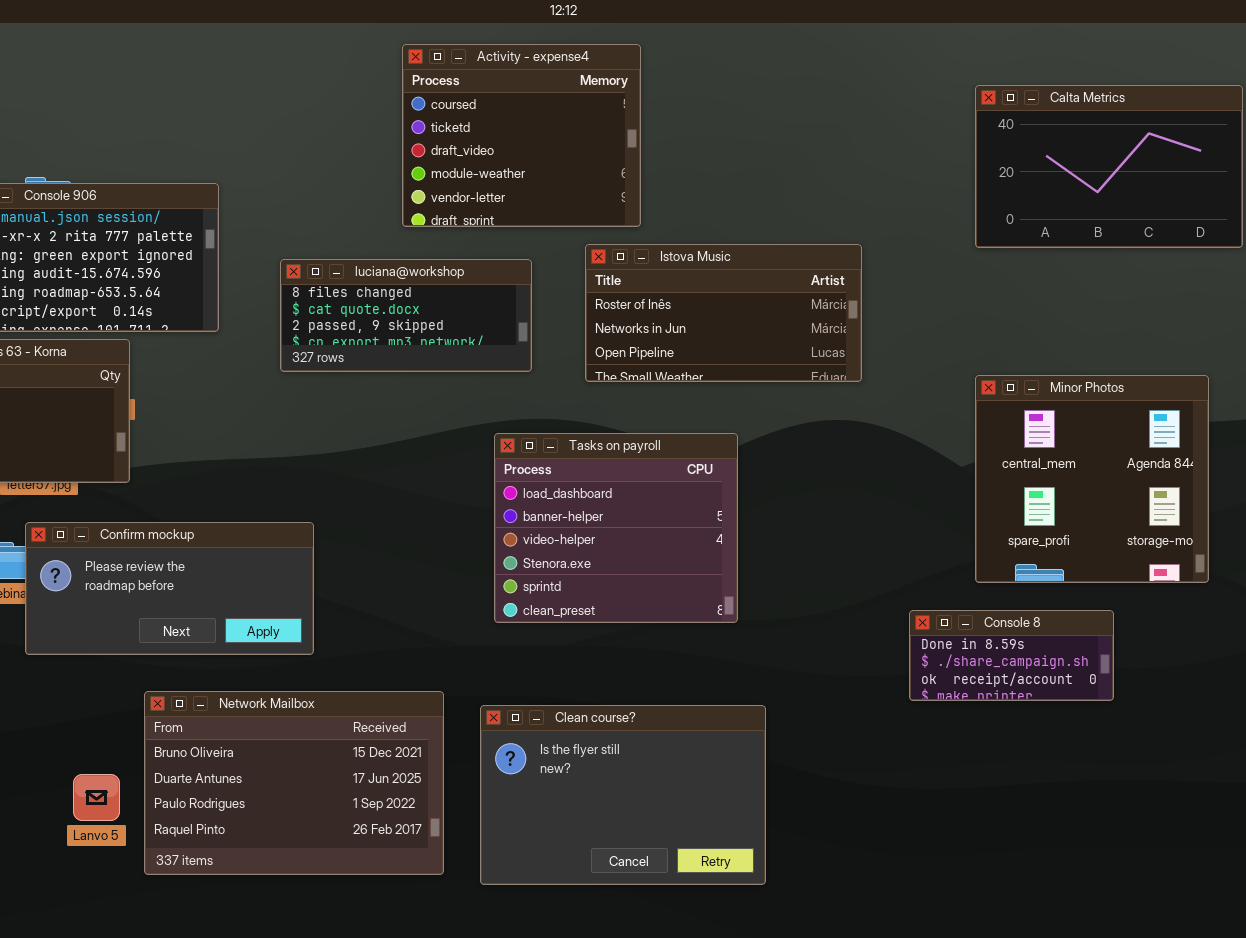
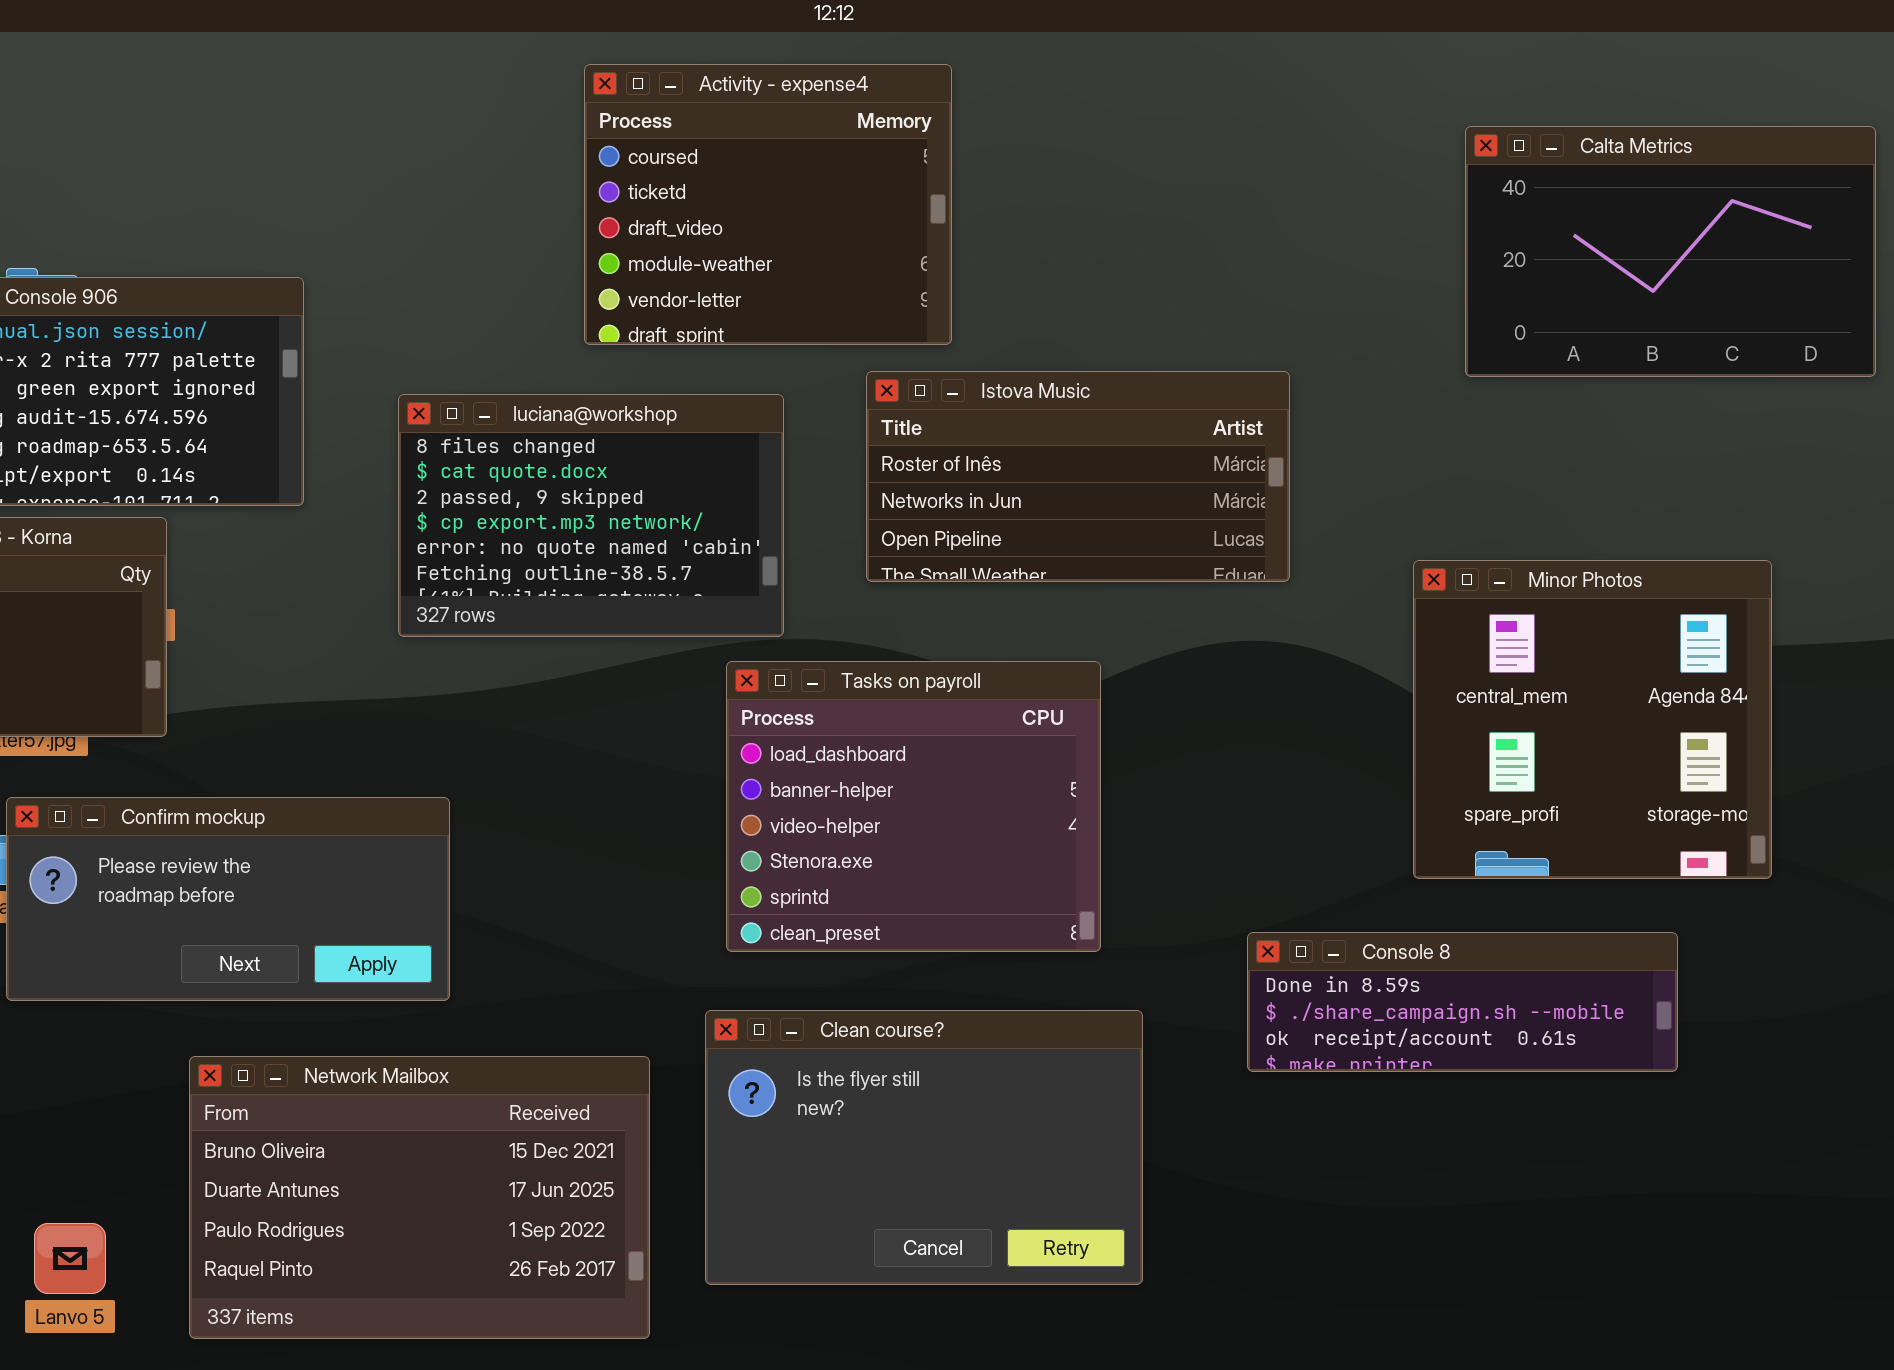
luciana@workshop: [280,259,532,372] -> [398,394,784,637], resized
Minor Photos: [975,375,1209,583] -> [1413,560,1772,879], moved
Console 8: [909,610,1114,701] -> [1247,932,1678,1072], resized
Clean course?: [480,705,766,885] -> [705,1010,1143,1285], moved
Lanvo 5: [73,774,120,821] -> [34,1223,106,1294], moved

